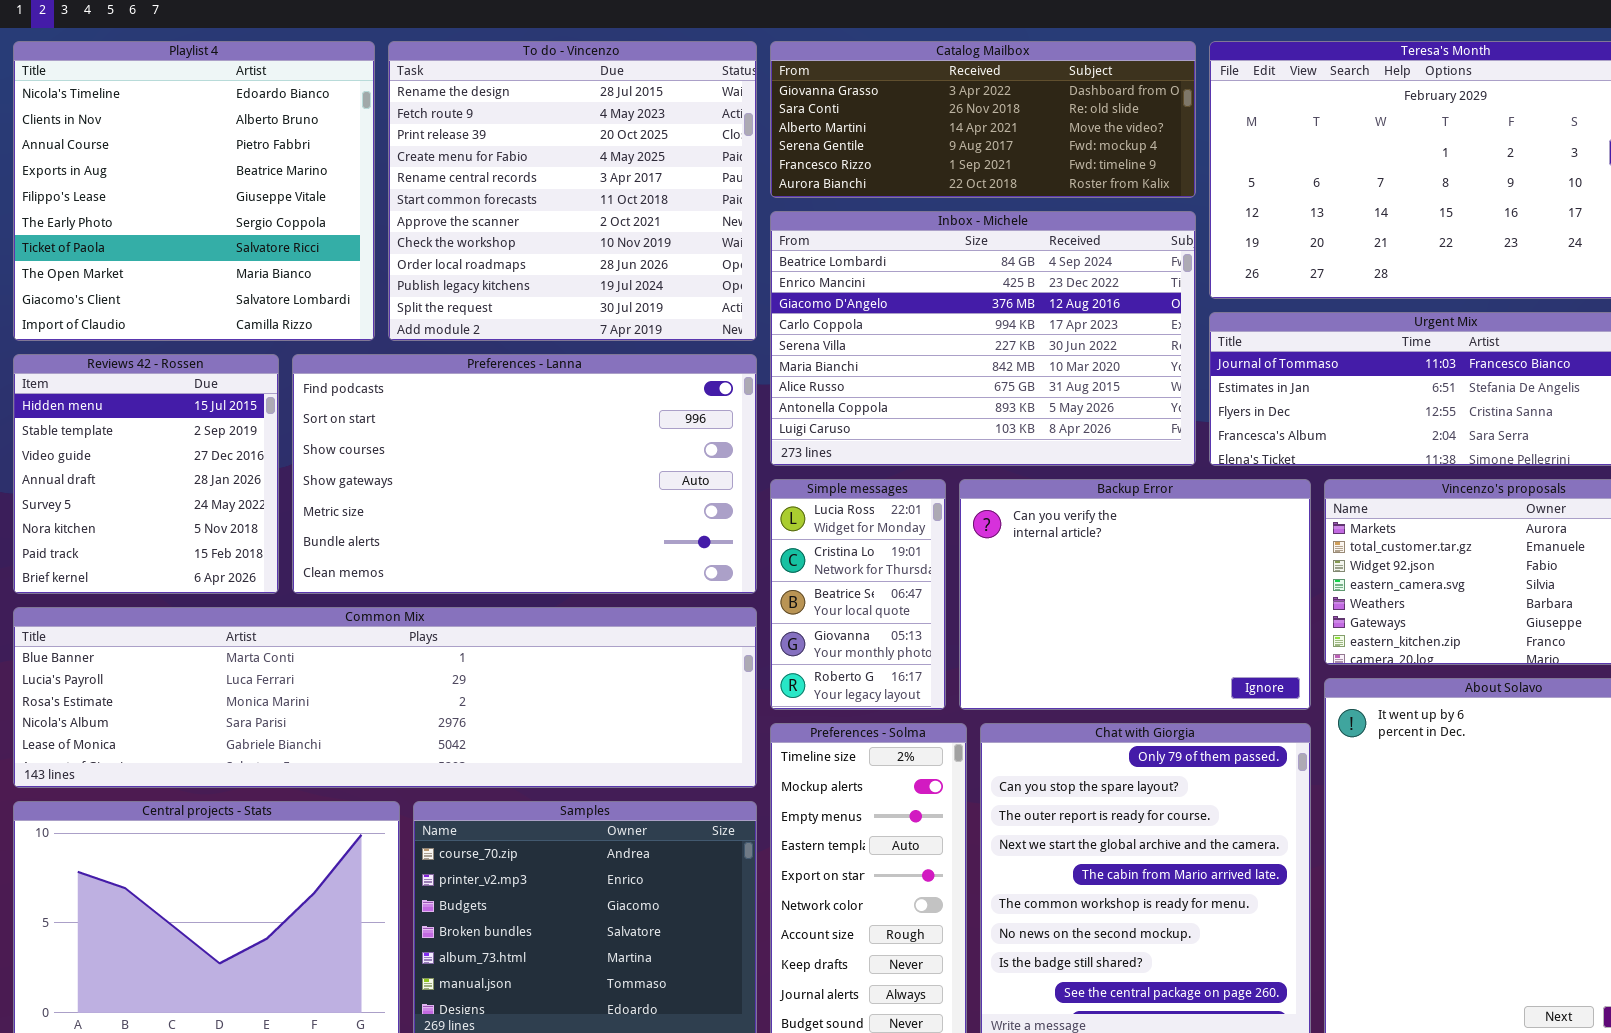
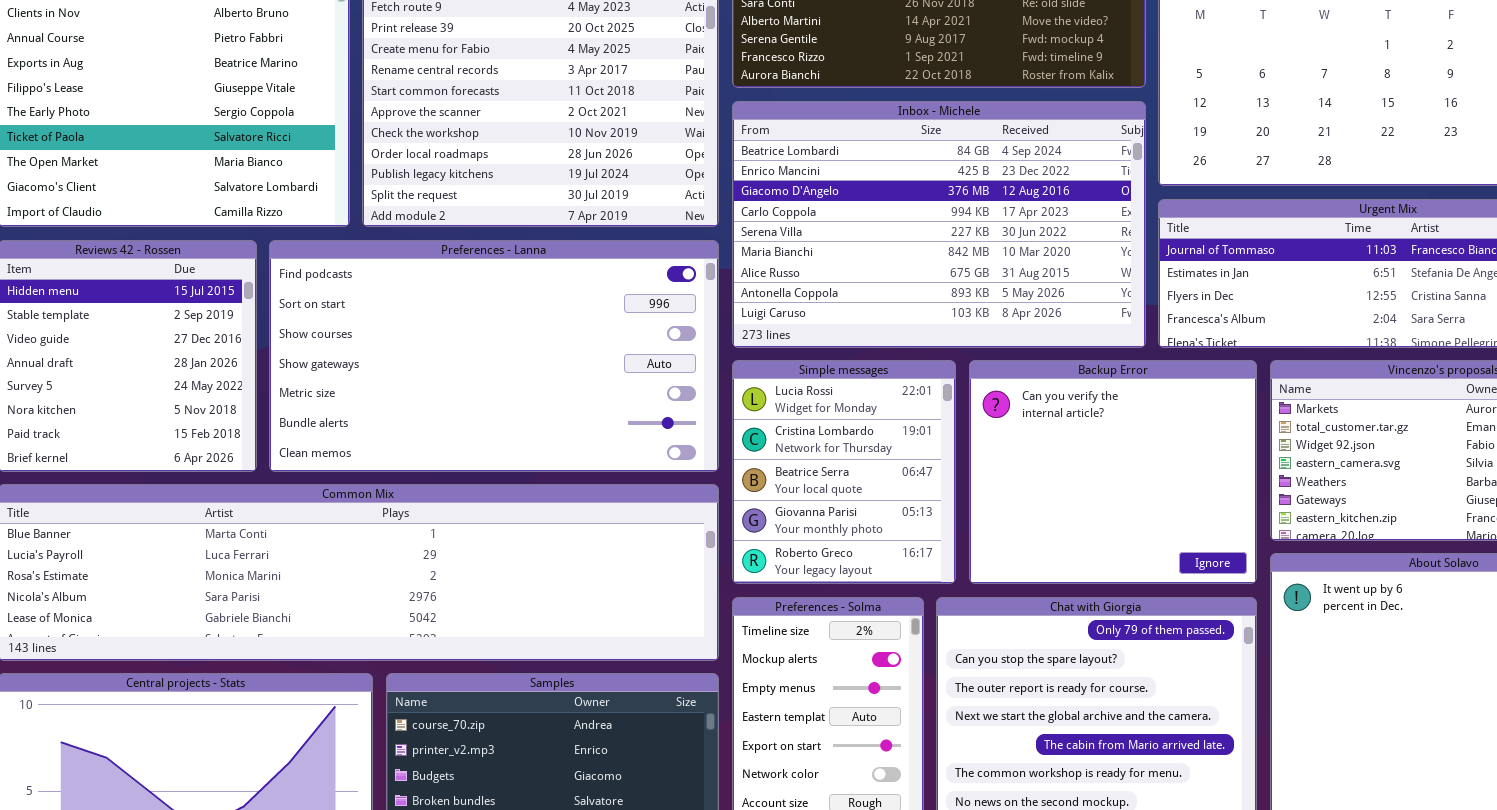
Simple messages: [770,479,946,710] -> [732,360,956,584], resized
Backup Error: [959,479,1311,710] -> [969,360,1257,584], resized

